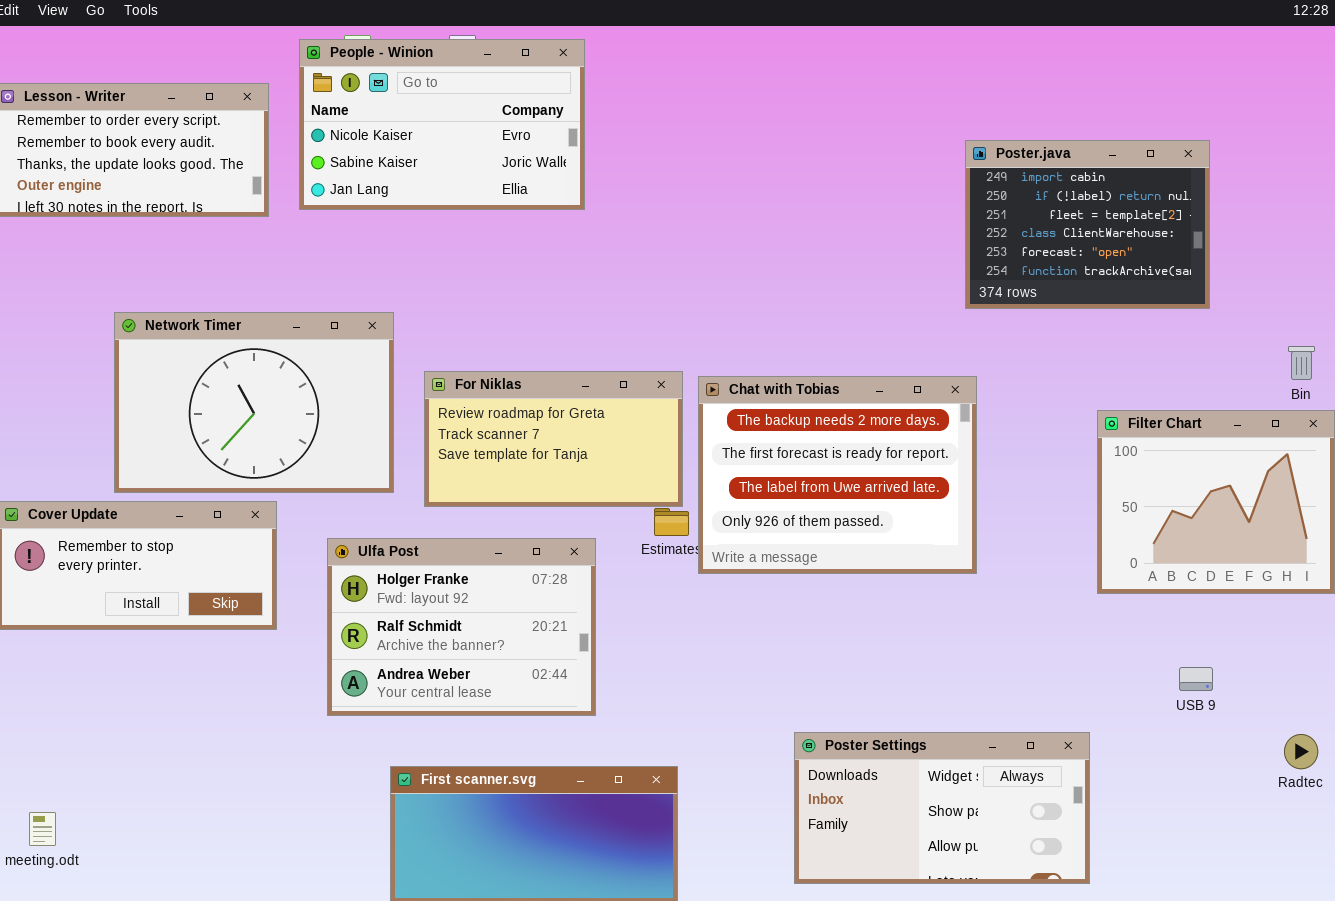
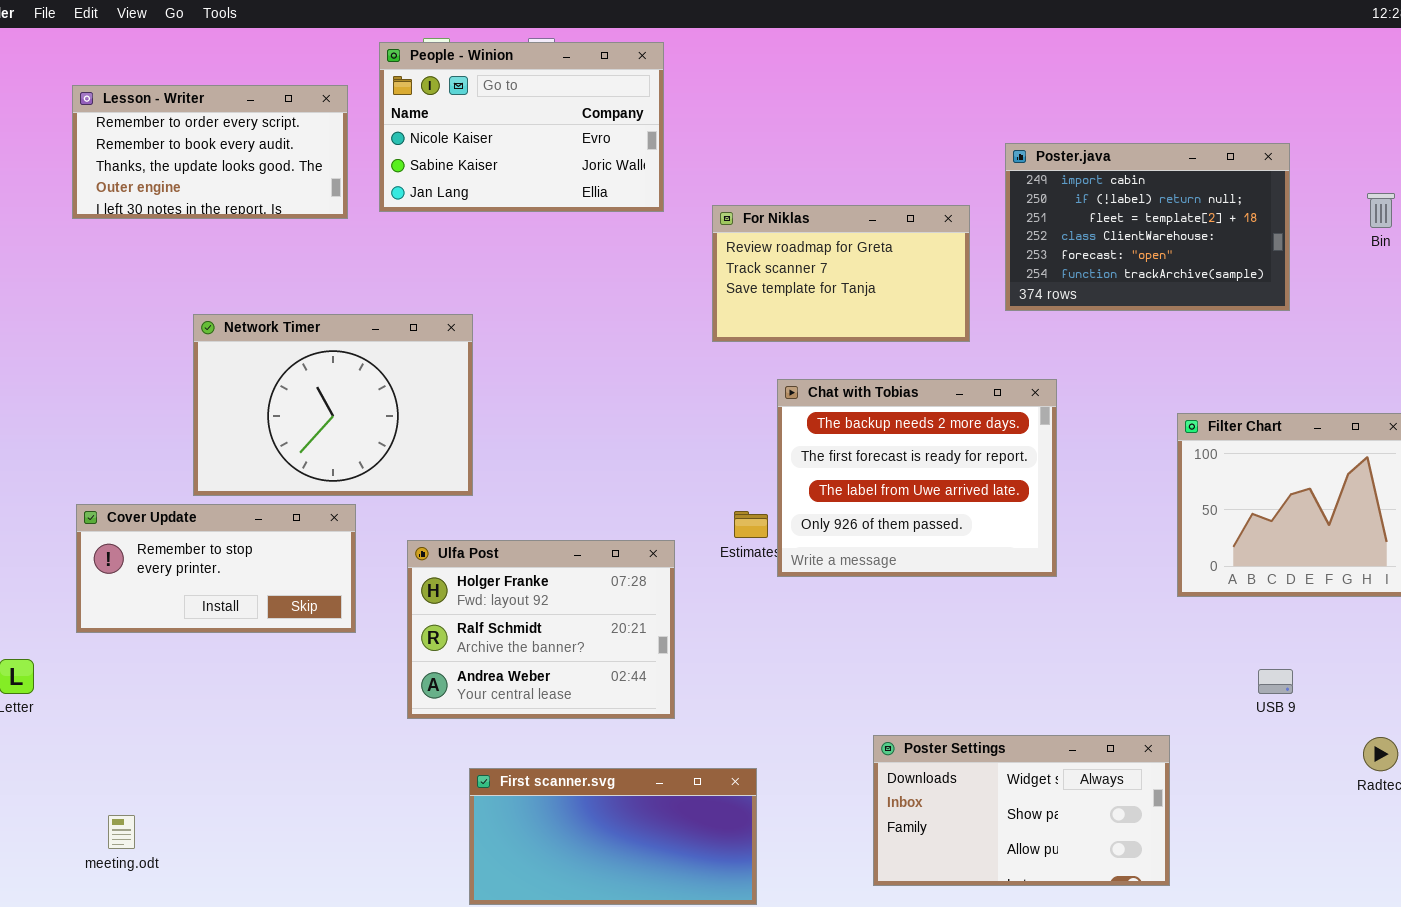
Poster.java: [965,140,1210,309] -> [1005,143,1290,311], resized
Bin: [1288,346,1315,380] -> [1367,193,1395,228], moved
For Niklas: [424,371,683,507] -> [712,205,970,342], moved

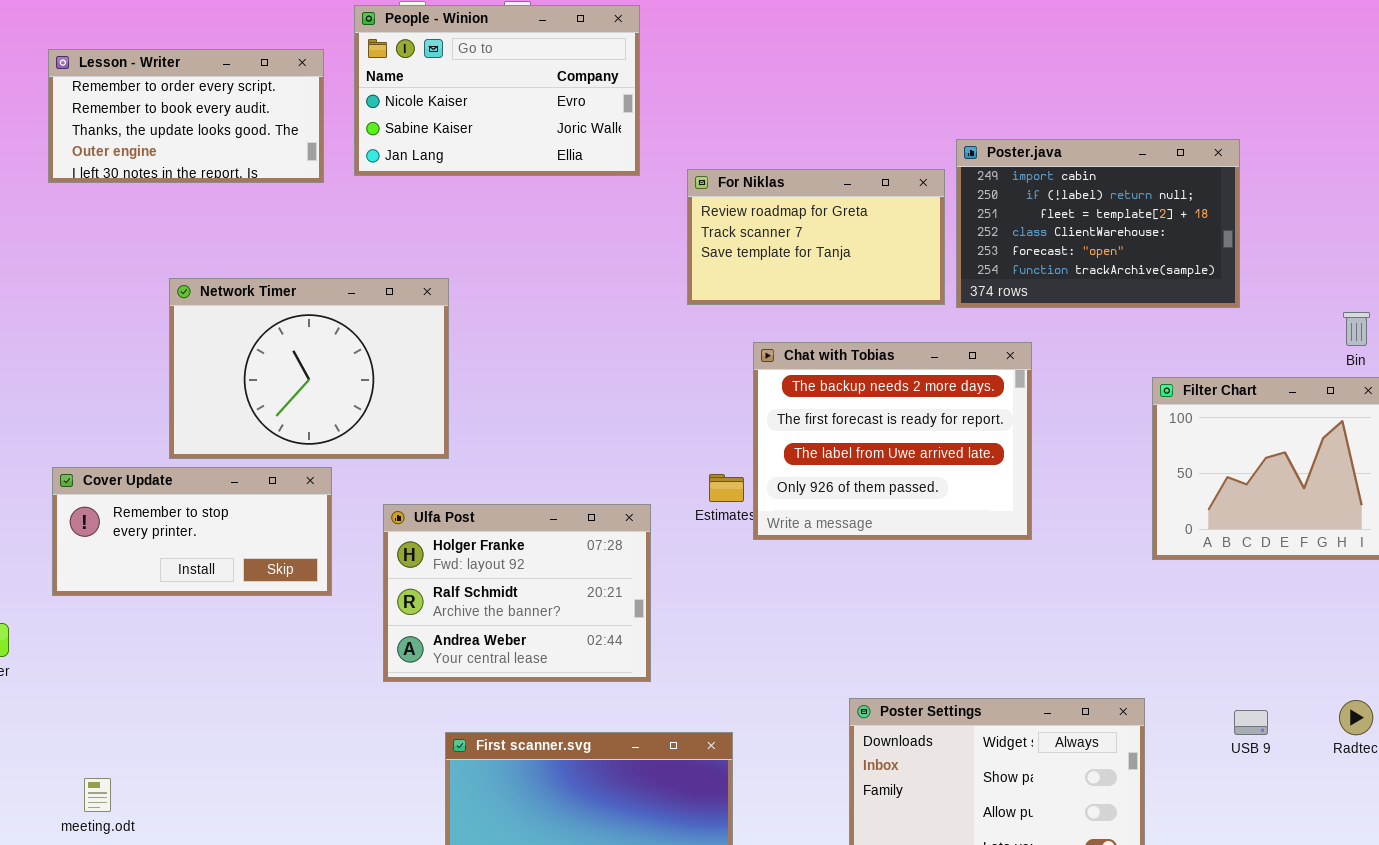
Poster.java: [1005,143,1290,311] -> [956,139,1240,308], moved
Bin: [1367,193,1395,228] -> [1343,312,1370,346], moved
USB 9: [1258,669,1293,694] -> [1234,710,1268,735], moved

